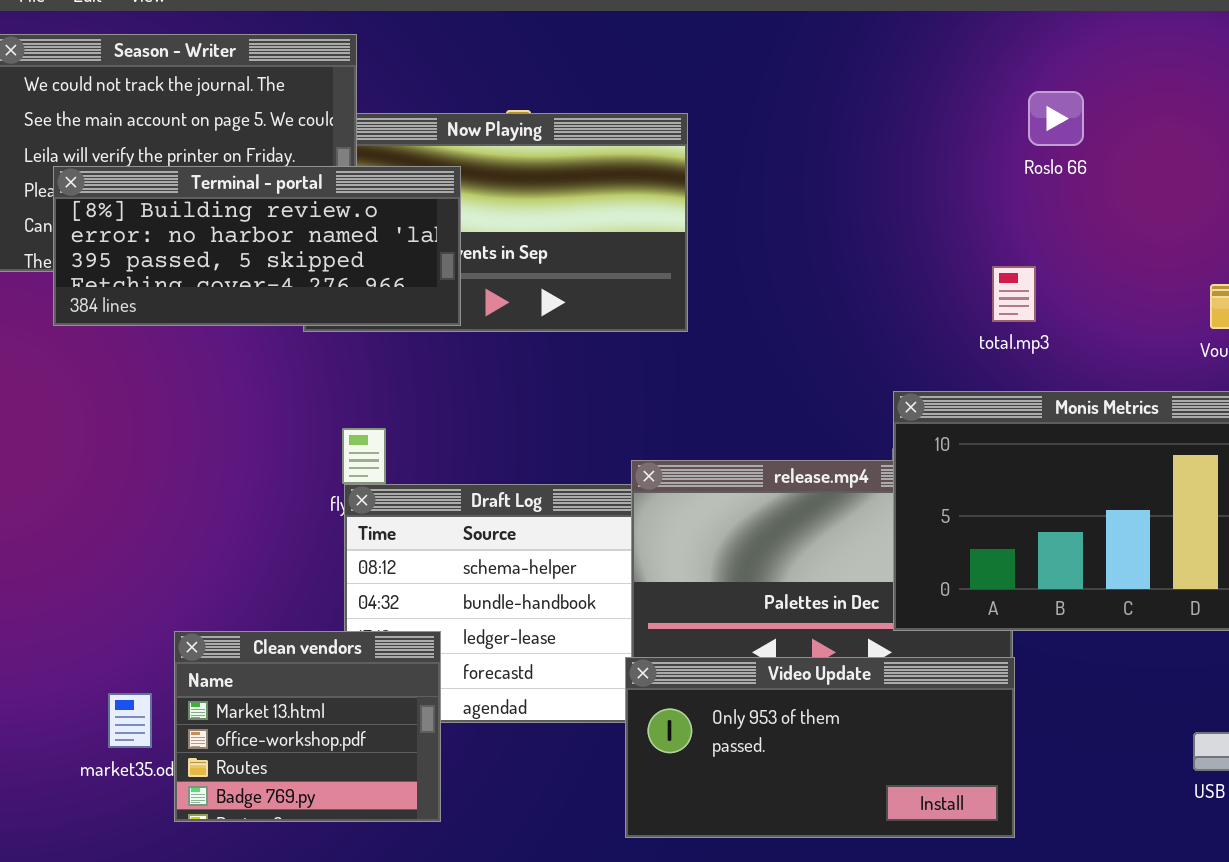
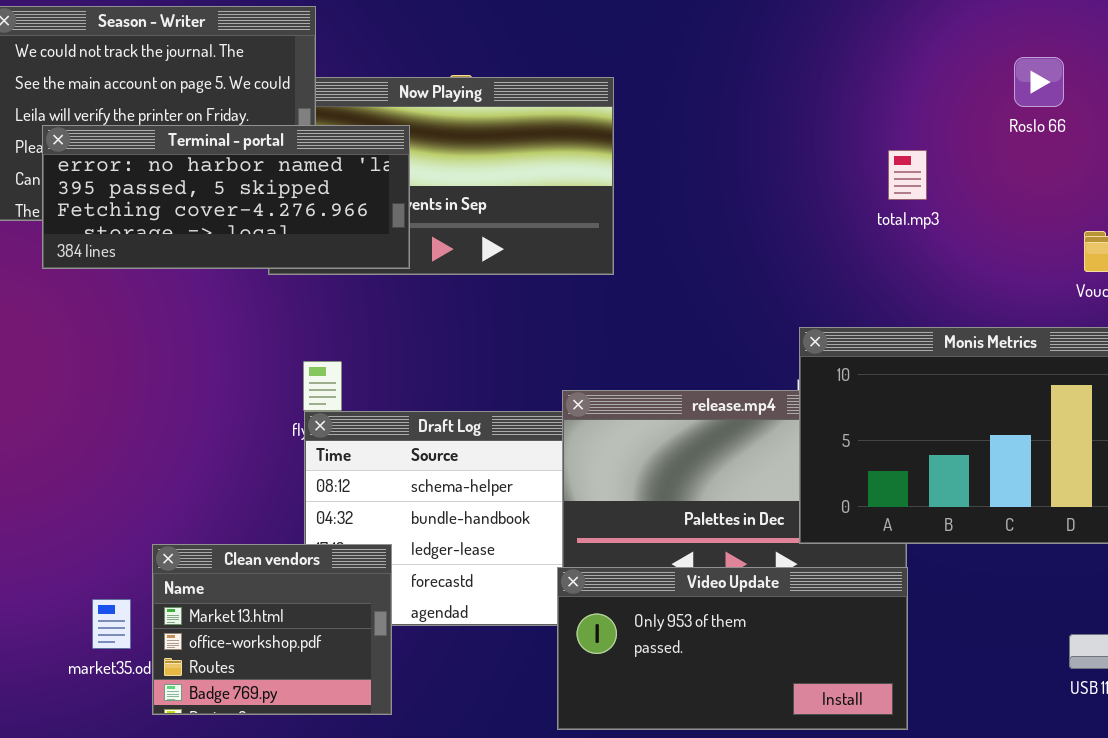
Roslo 66: [1028,91,1084,146] -> [1014,57,1064,107], moved
Terminal - portal: [53,166,461,326] -> [42,125,410,269], scrolled down 1 row
total.mp3: [992,266,1036,322] -> [888,150,927,200], moved

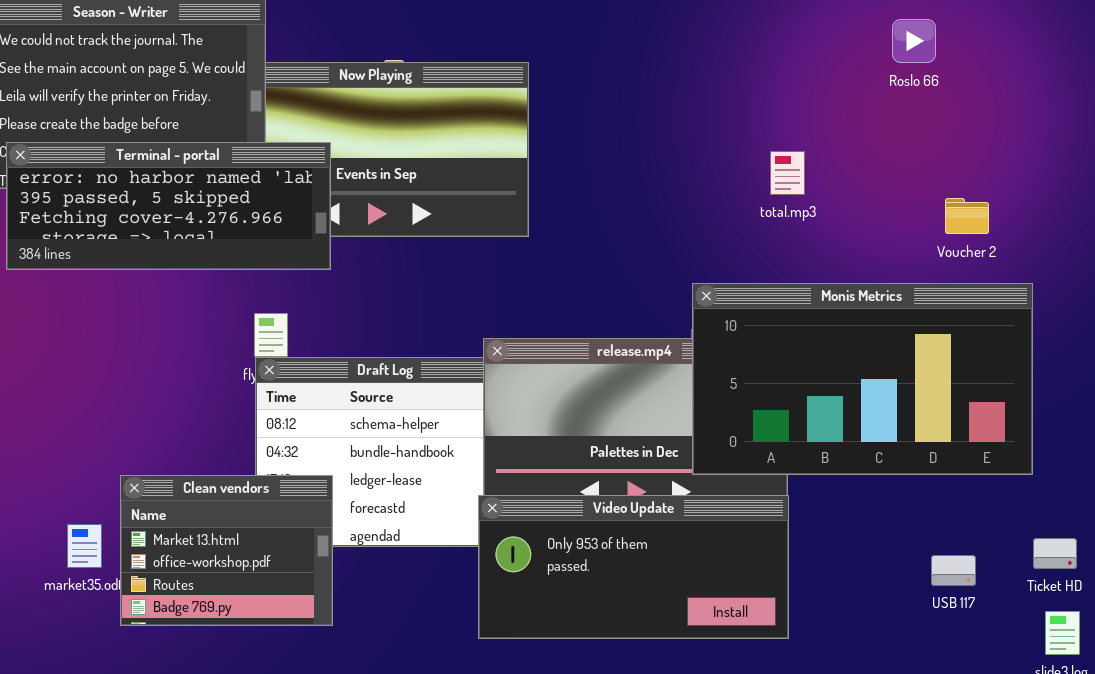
Roslo 66: [1014,57,1064,107] -> [892,19,936,63], moved
Terminal - portal: [42,125,410,269] -> [6,142,331,270], moved
total.mp3: [888,150,927,200] -> [770,151,805,195], moved

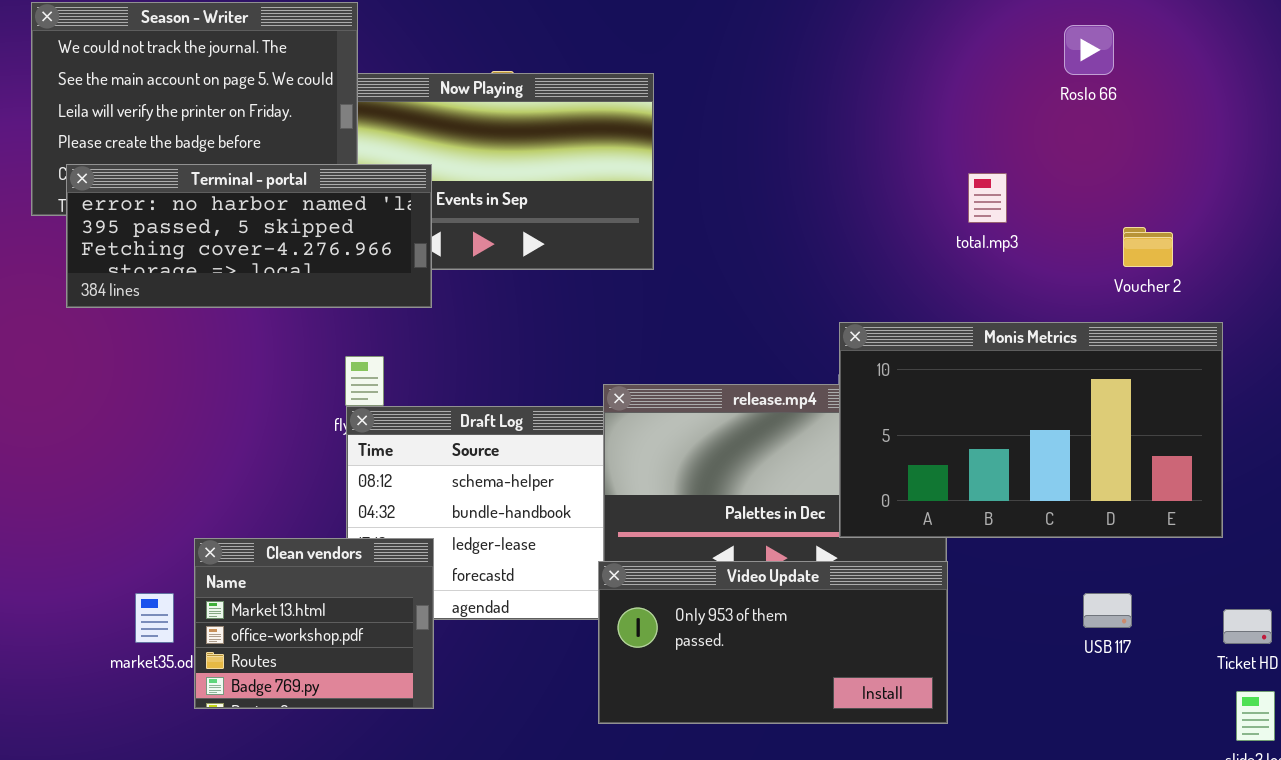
total.mp3: [770,151,805,195] -> [968,173,1007,223], moved
USB 117: [931,555,976,586] -> [1083,593,1132,628], moved

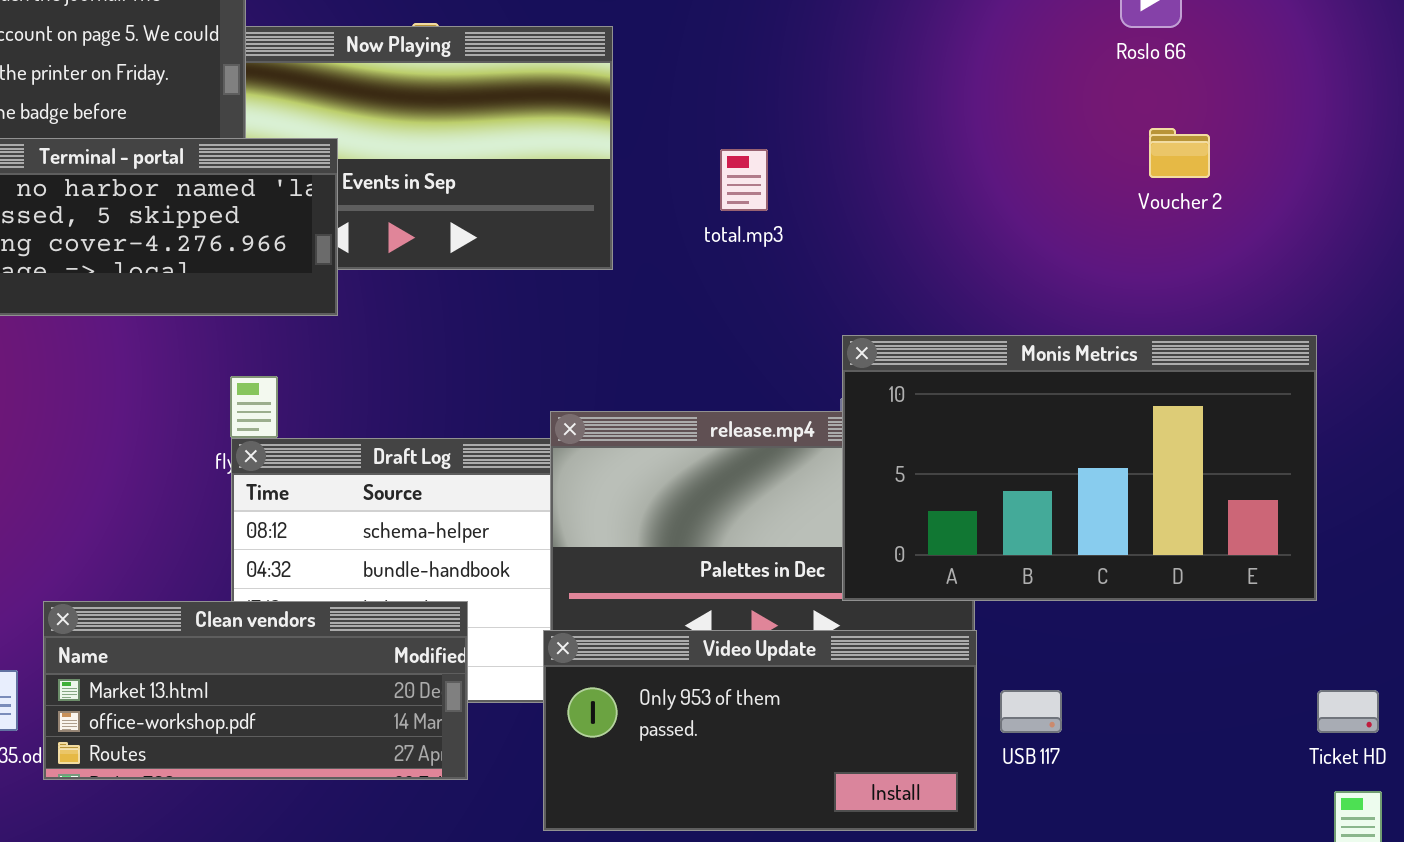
total.mp3: [968,173,1007,223] -> [720,149,768,211], moved
Voucher 2: [1123,227,1173,267] -> [1149,128,1210,178], moved
Clean vendors: [194,538,434,709] -> [43,601,468,780], resized
USB 117: [1083,593,1132,628] -> [1000,690,1062,733], moved

